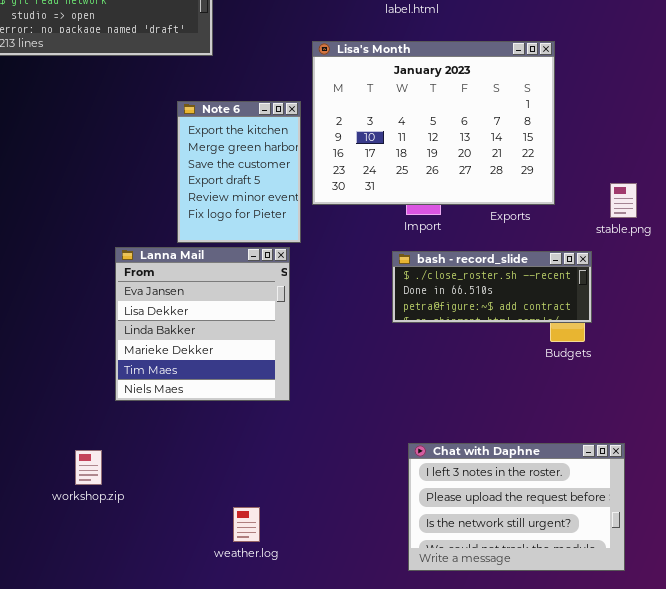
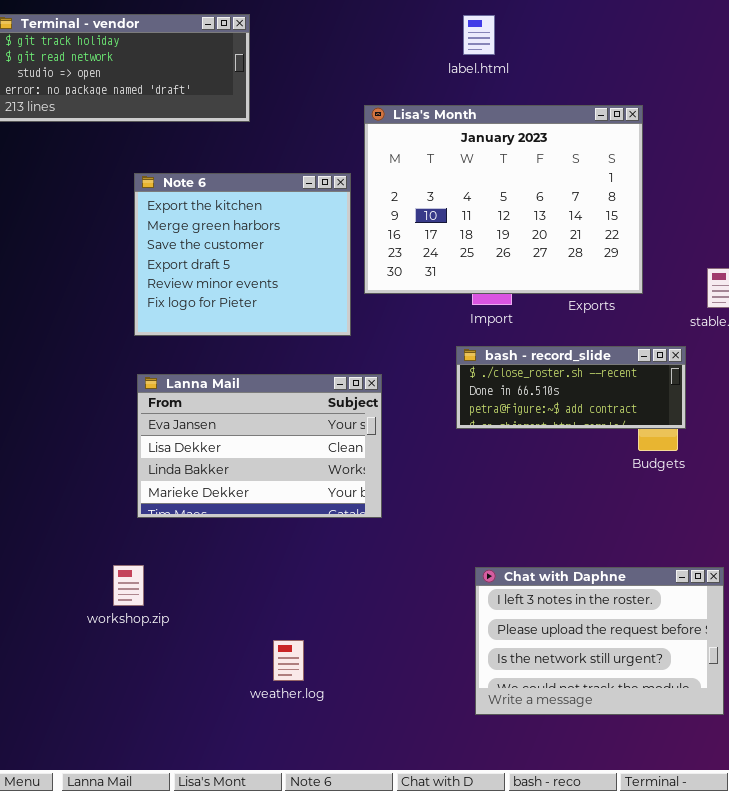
Note 6: [177,101,301,243] -> [134,173,351,336], resized
Lanna Mail: [115,247,290,401] -> [137,374,382,518], resized
workshop.zip: [75,450,102,485] -> [113,565,144,606], moved

